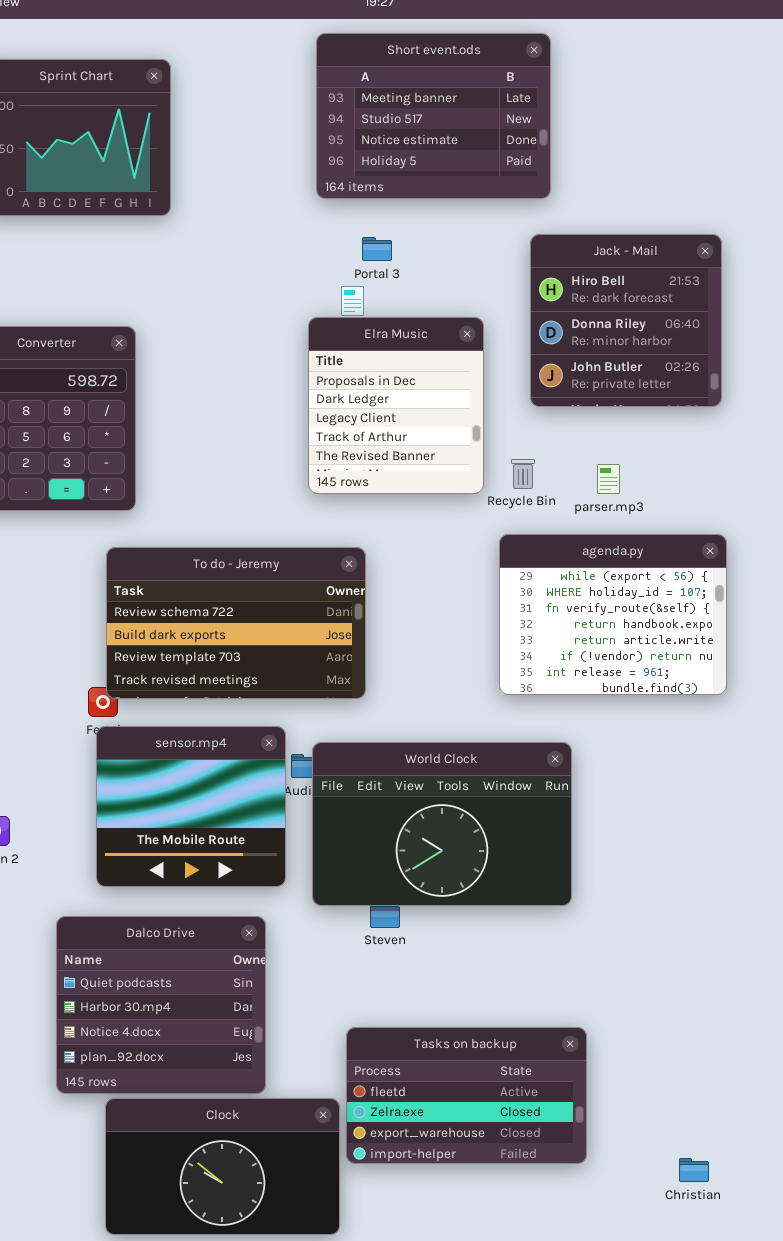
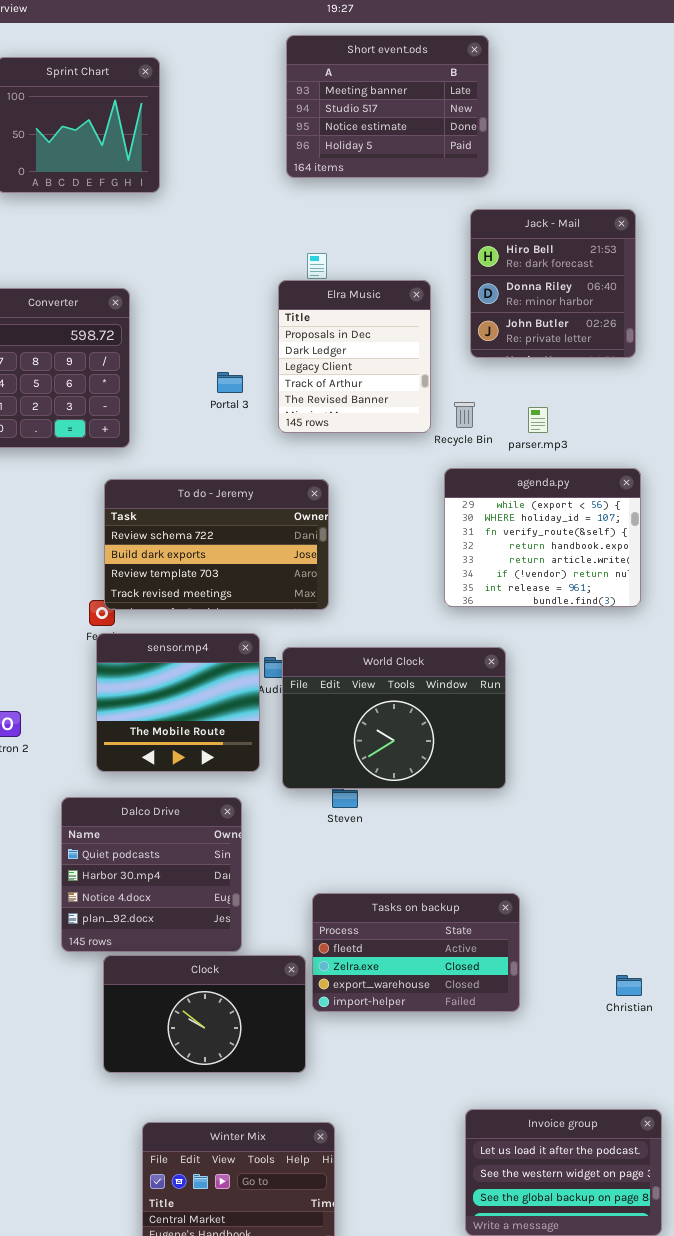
Portal 3: [362,237,392,261] -> [217,372,243,393], moved
Christian: [679,1158,709,1182] -> [616,975,642,996], moved

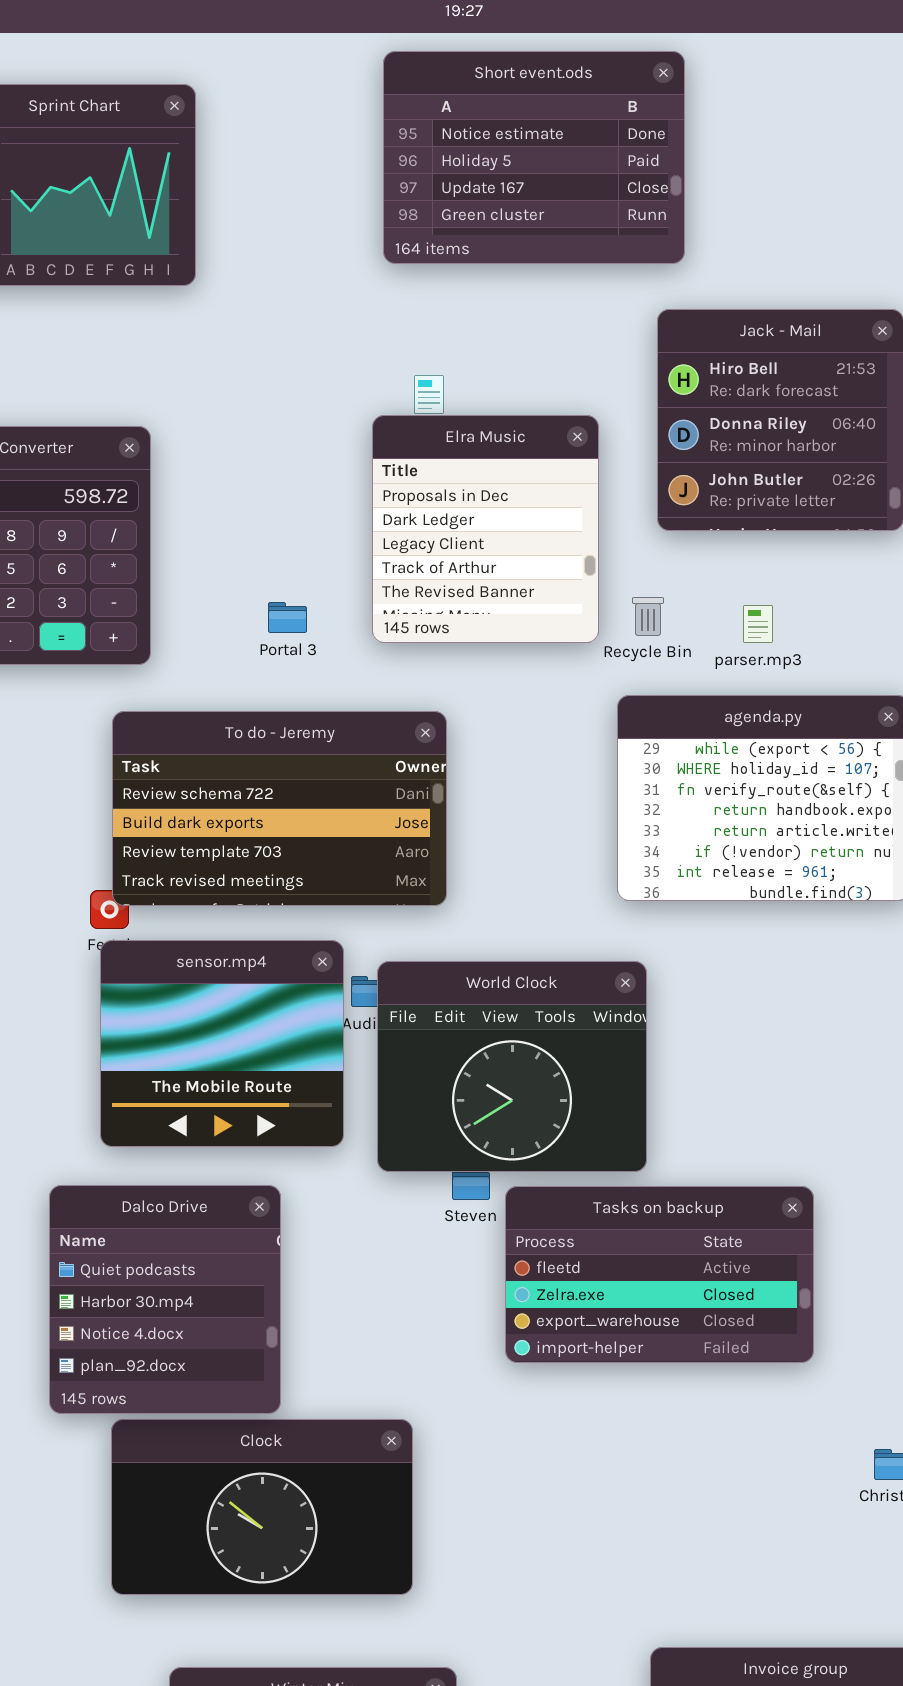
Short event.ods: [286,35,489,178] -> [383,51,685,264], scrolled down 2 rows
Portal 3: [217,372,243,393] -> [268,602,307,633], moved
World Clock: [282,647,506,789] -> [377,961,647,1172], resized
Dalco Drive: [61,797,242,952] -> [49,1185,281,1414], resized
Tasks on backup: [312,893,520,1012] -> [505,1186,814,1363], moved

